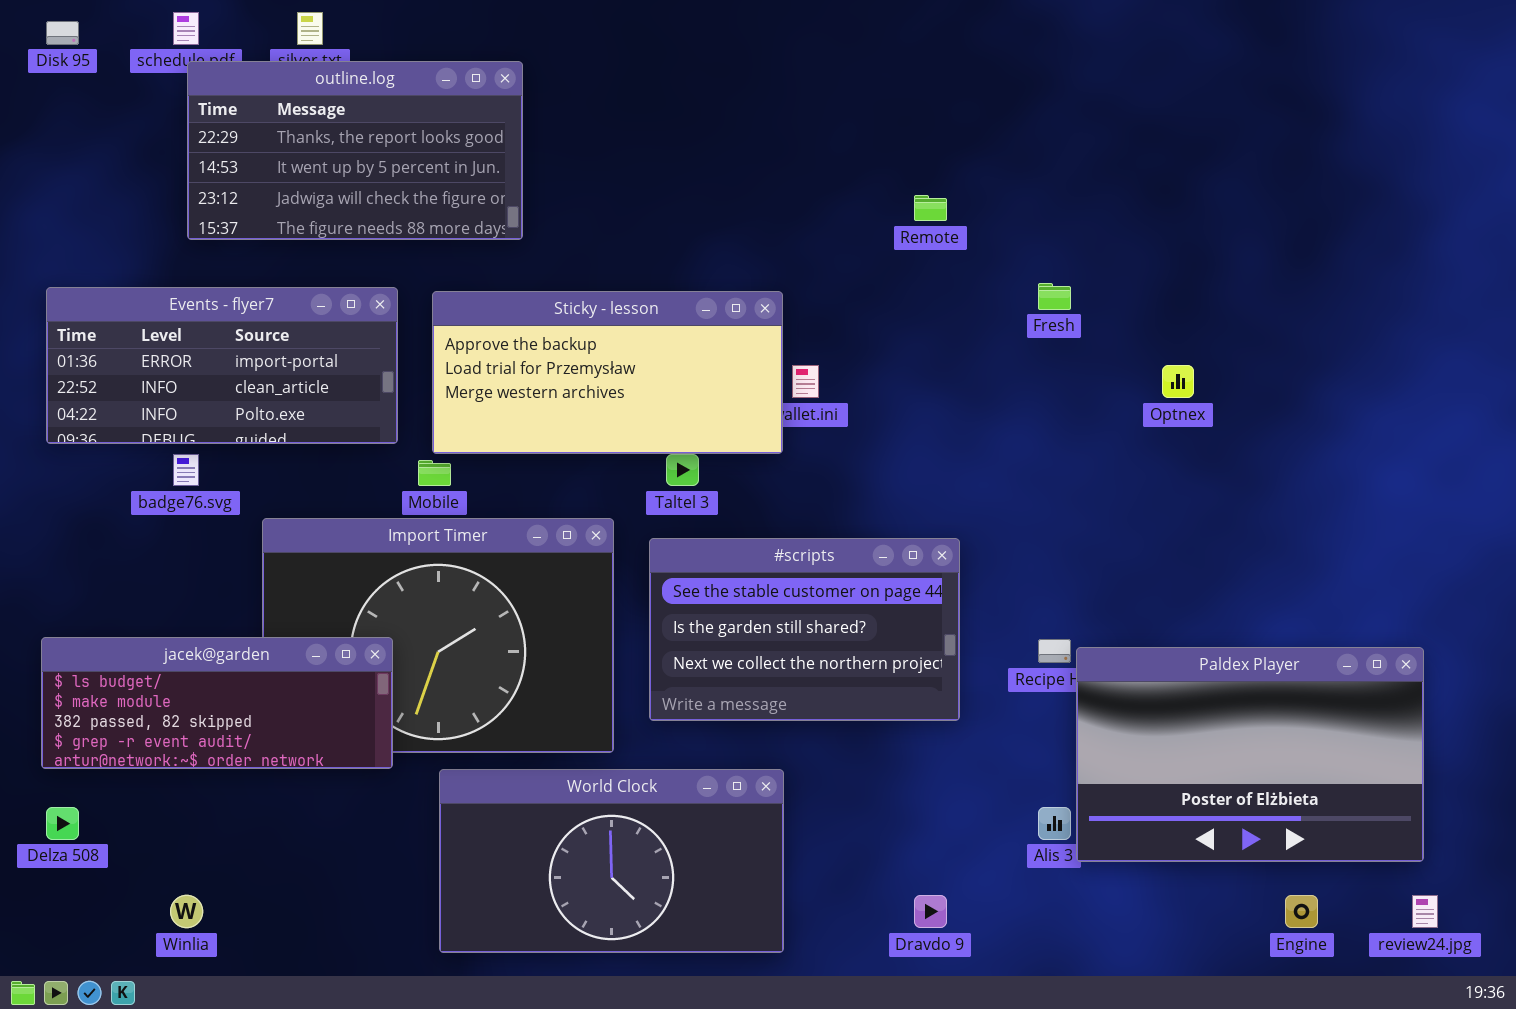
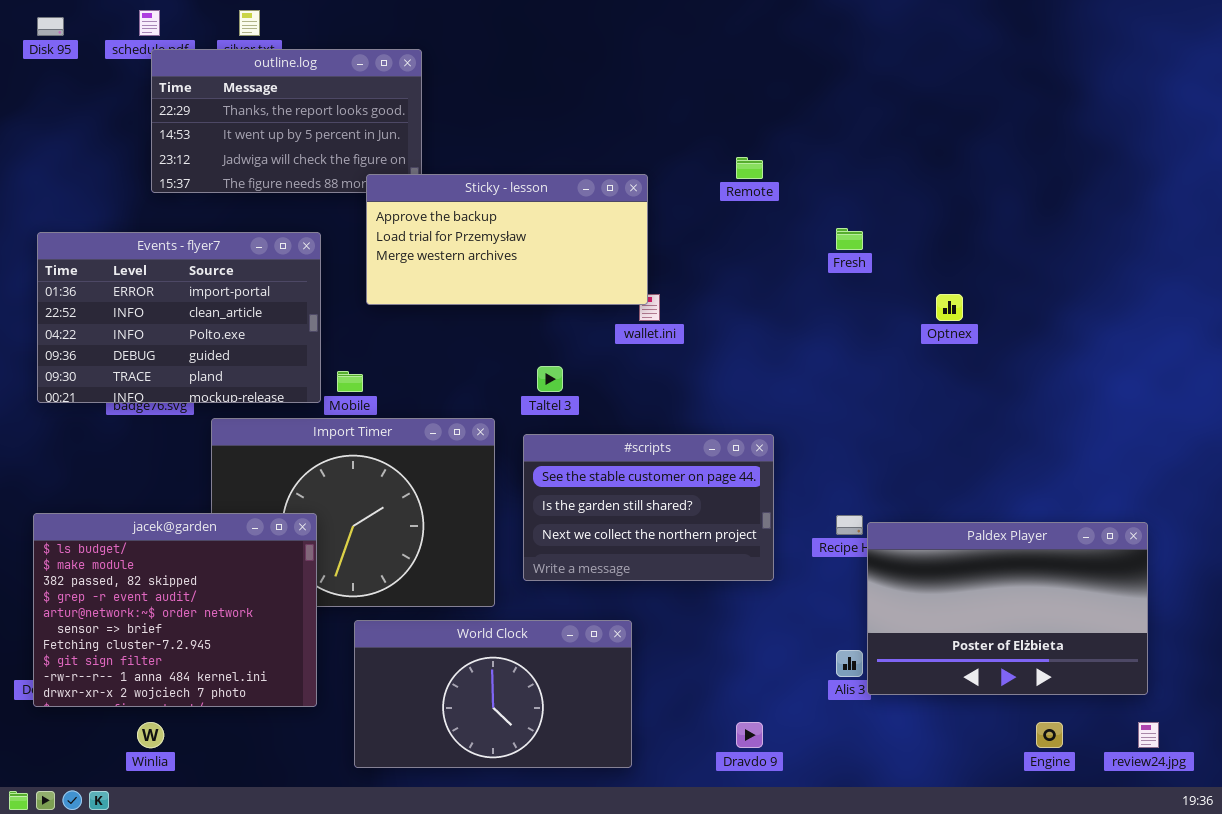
Events - flyer7: [46,287,398,444] -> [37,232,321,403], resized
Sticky - lesson: [432,291,783,454] -> [366,174,648,305], moved
jacek@garden: [41,637,393,769] -> [33,513,317,707], resized

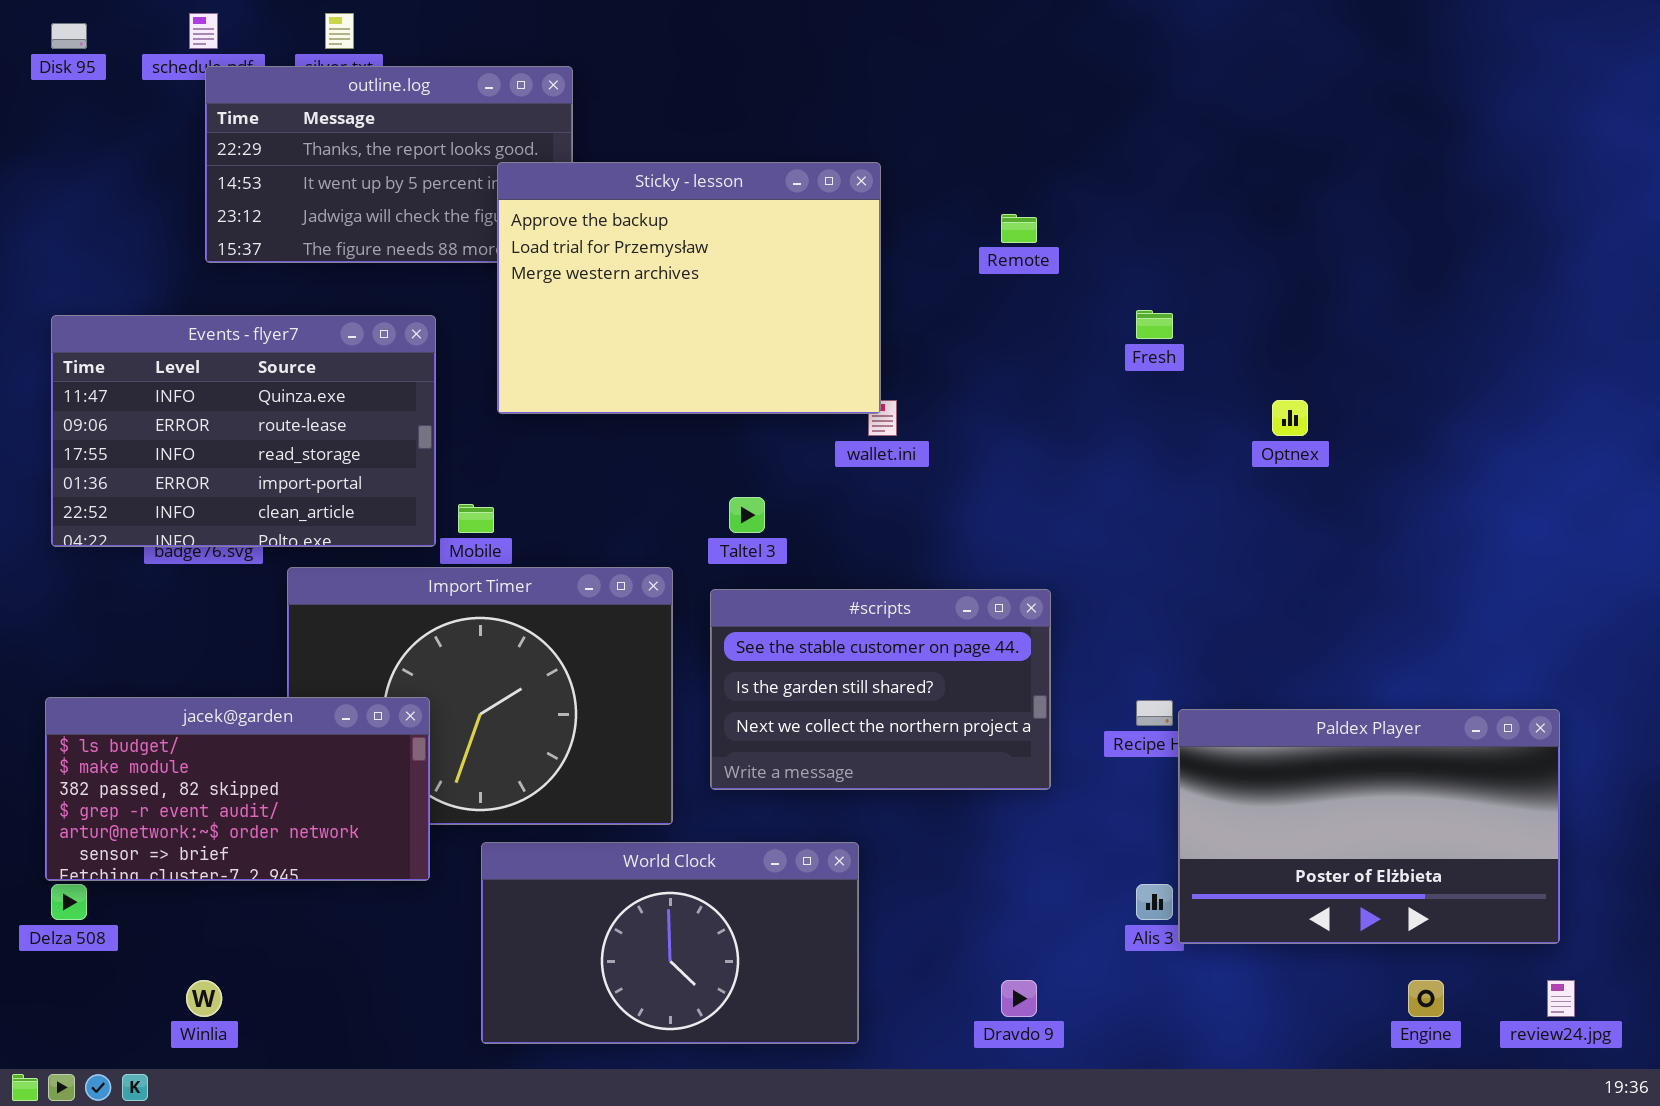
Sticky - lesson: [366,174,648,305] -> [497,162,881,414], resized
Events - flyer7: [37,232,321,403] -> [51,315,436,547], scrolled up 3 rows
jacek@garden: [33,513,317,707] -> [45,697,430,881], resized

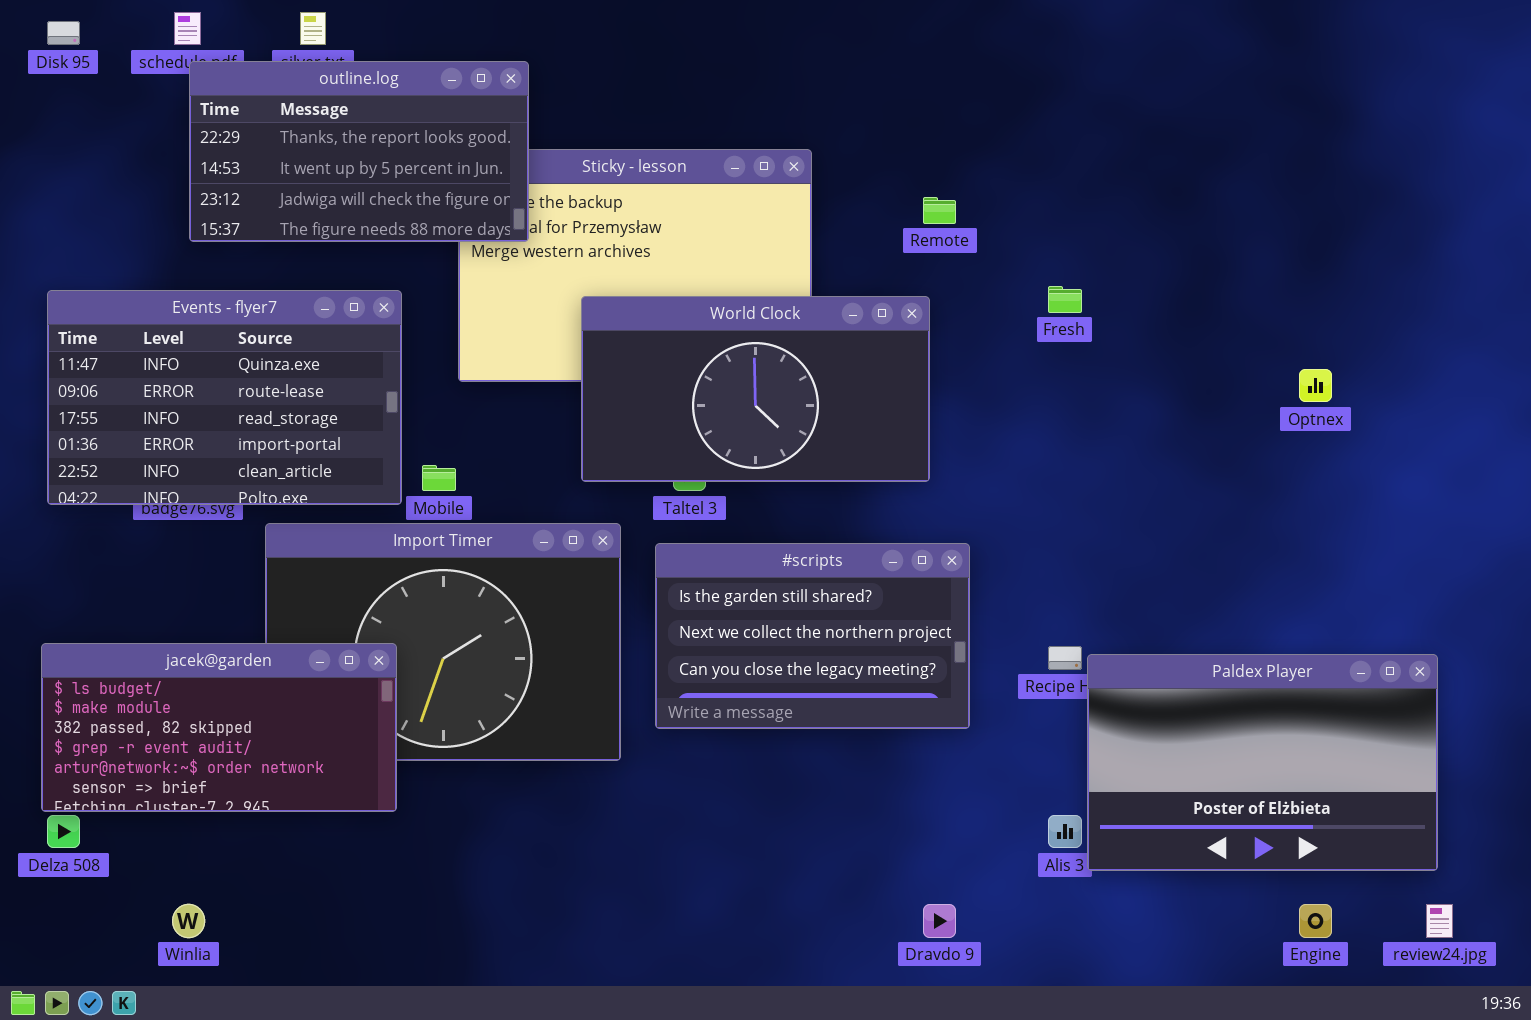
outline.log: [205,66,573,263] -> [189,61,529,242], raised
Optnex: [1272,400,1308,436] -> [1299,369,1332,402], moved
#scripts: [710,589,1051,790] -> [655,543,970,729], scrolled down 1 row
World Clock: [481,842,859,1044] -> [581,296,930,482], moved

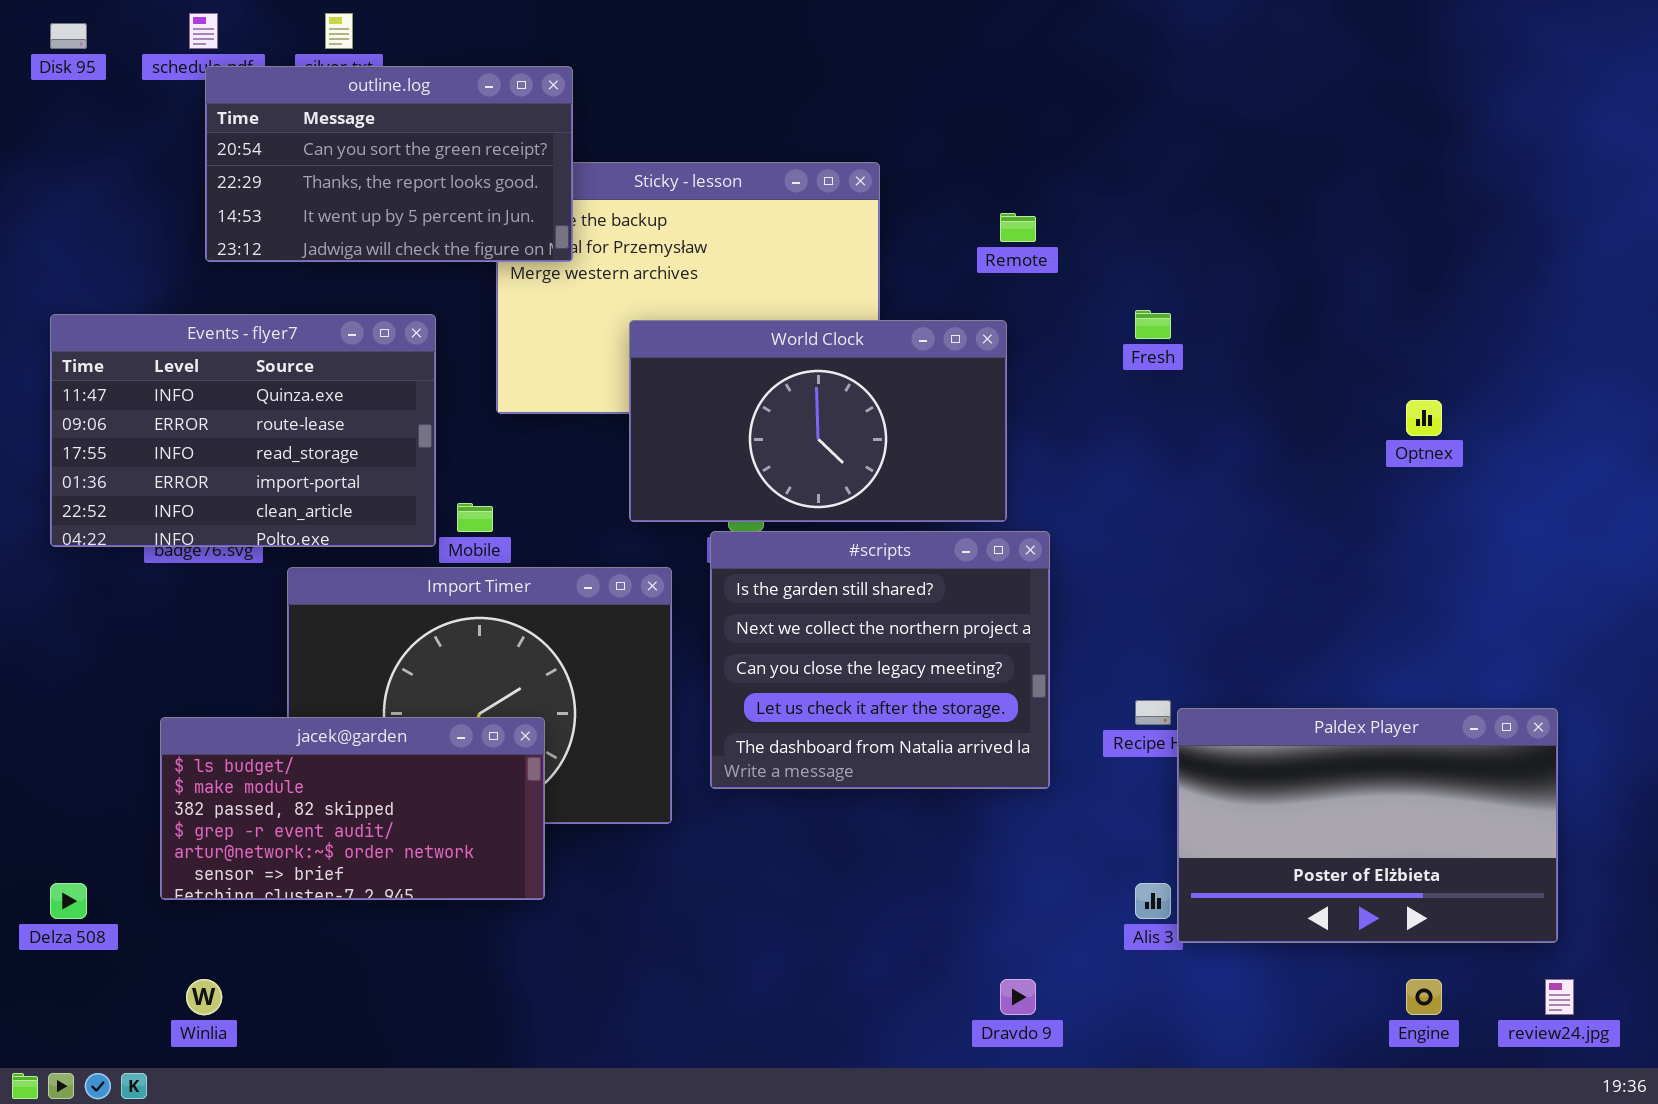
outline.log: [189,61,529,242] -> [205,66,573,262], scrolled up 1 row
#scripts: [655,543,970,729] -> [710,531,1050,789], resized
jacek@garden: [41,643,397,812] -> [160,717,545,900], moved

